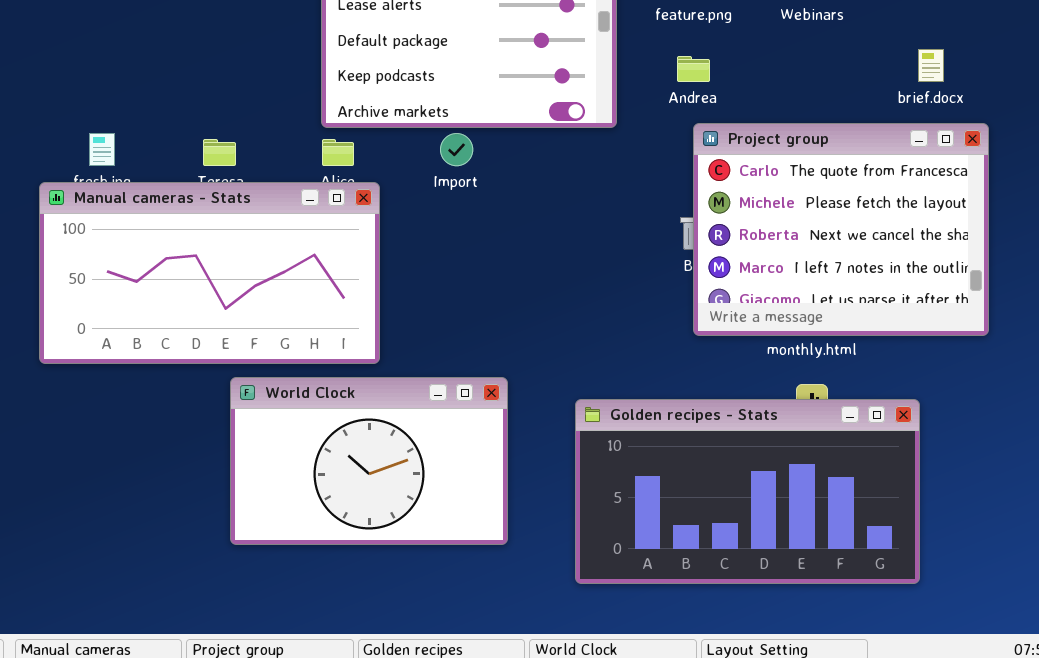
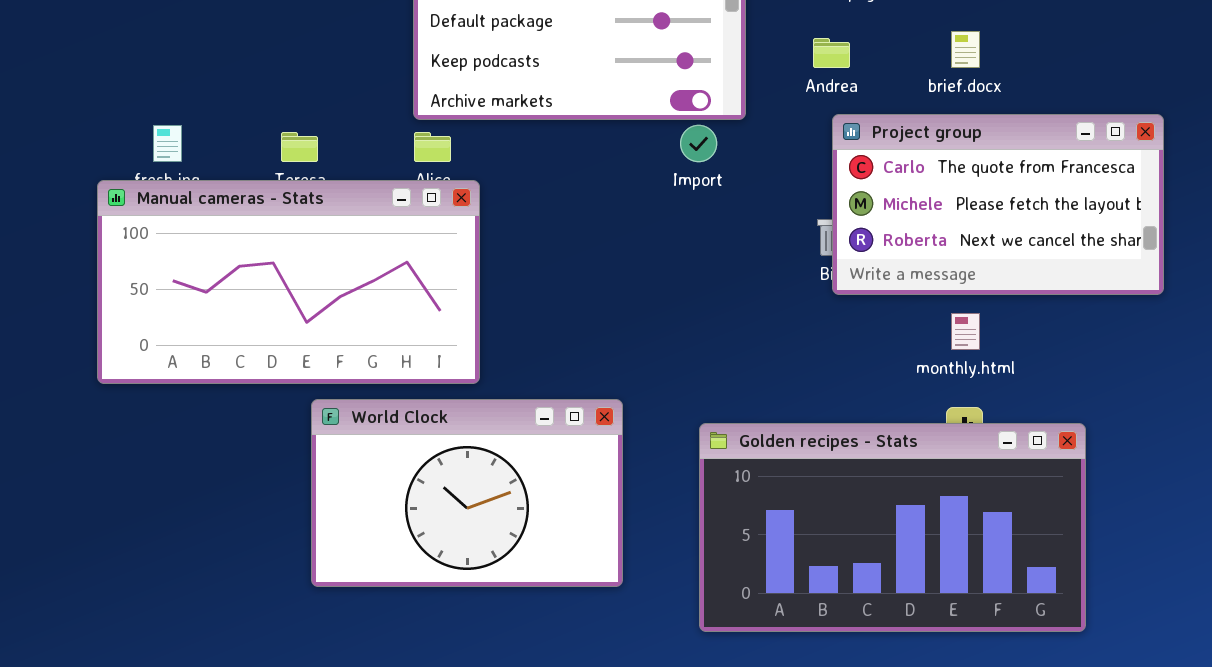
brief.docx: [918,49,944,82] -> [951,31,980,68], moved
Project group: [693,123,989,336] -> [832,114,1164,295], resized
Import: [440,133,473,166] -> [680,125,717,162], moved

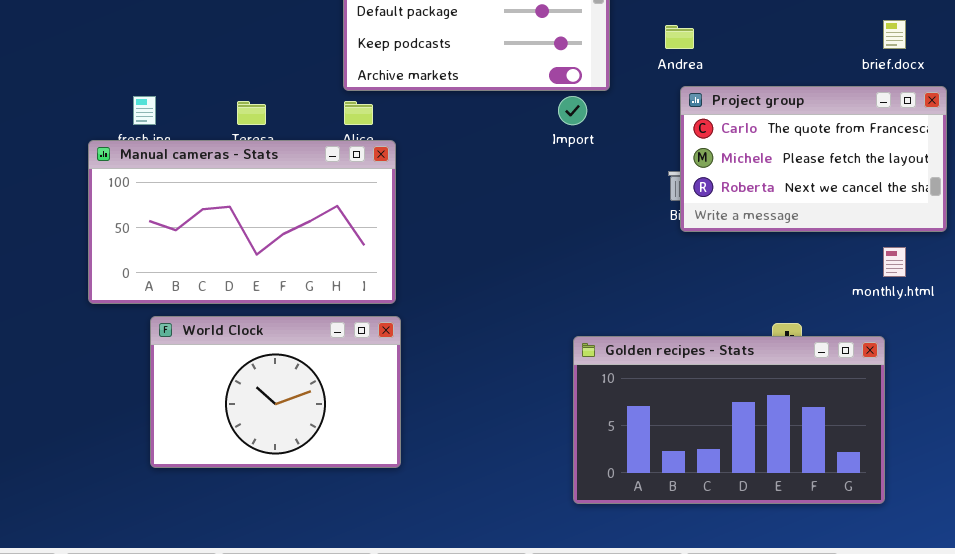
brief.docx: [951,31,980,68] -> [883,20,906,49], moved
monthly.html: [951,313,980,350] -> [883,247,906,277], moved
World Clock: [311,399,623,587] -> [150,316,401,468], moved

